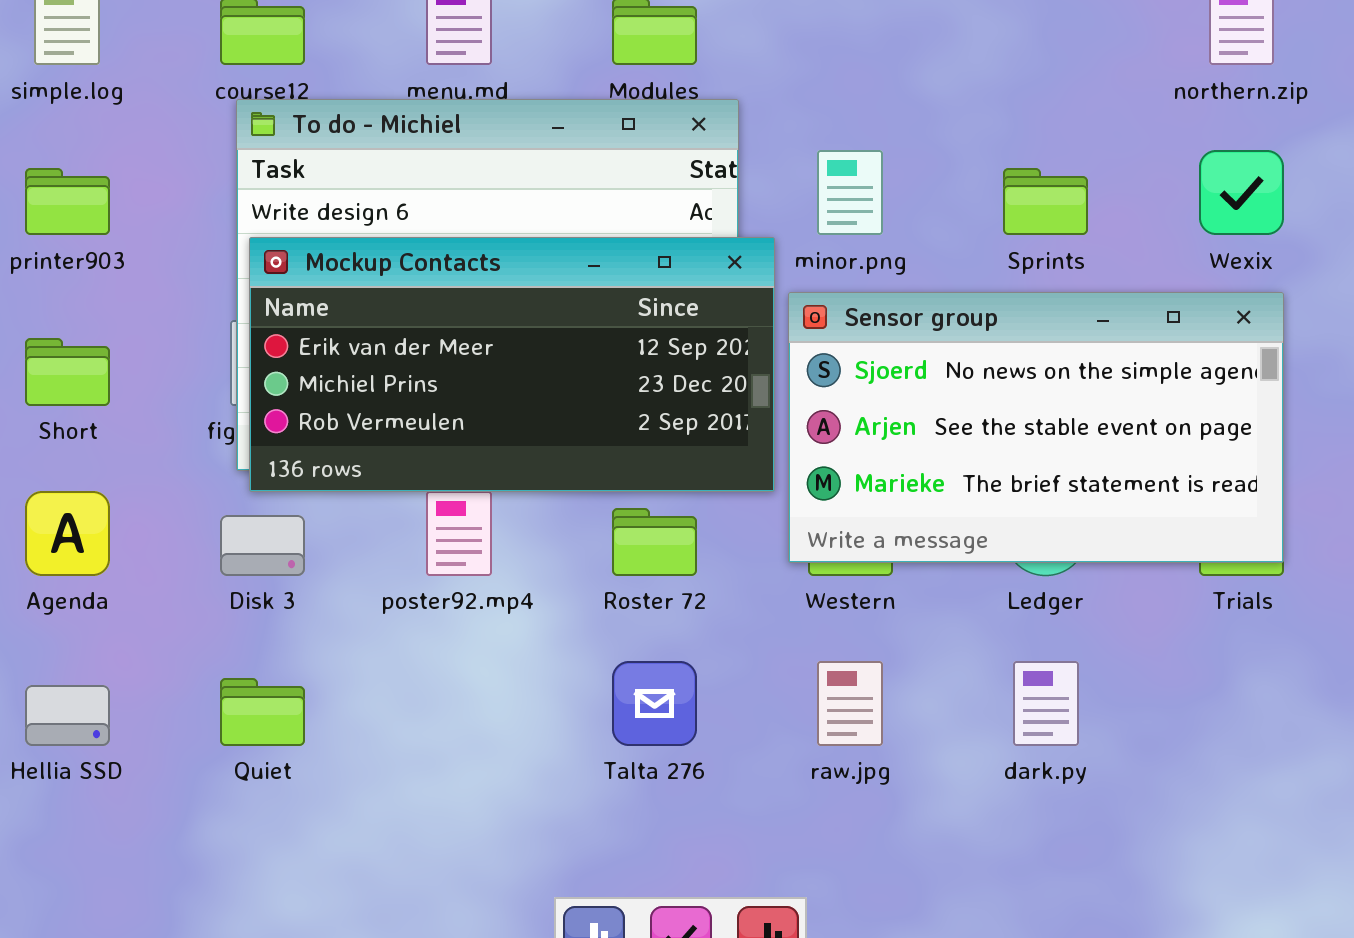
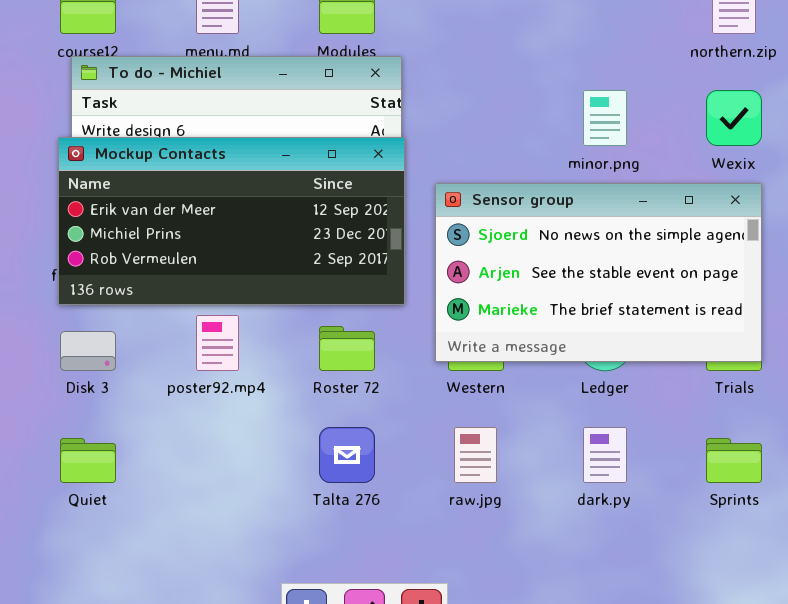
minor.png: [817,150,883,235] -> [583,90,627,146], moved
Sprints: [1003,168,1088,235] -> [706,438,762,483], moved
Mockup Contacts: [249,237,775,492] -> [58,137,405,305], moved

